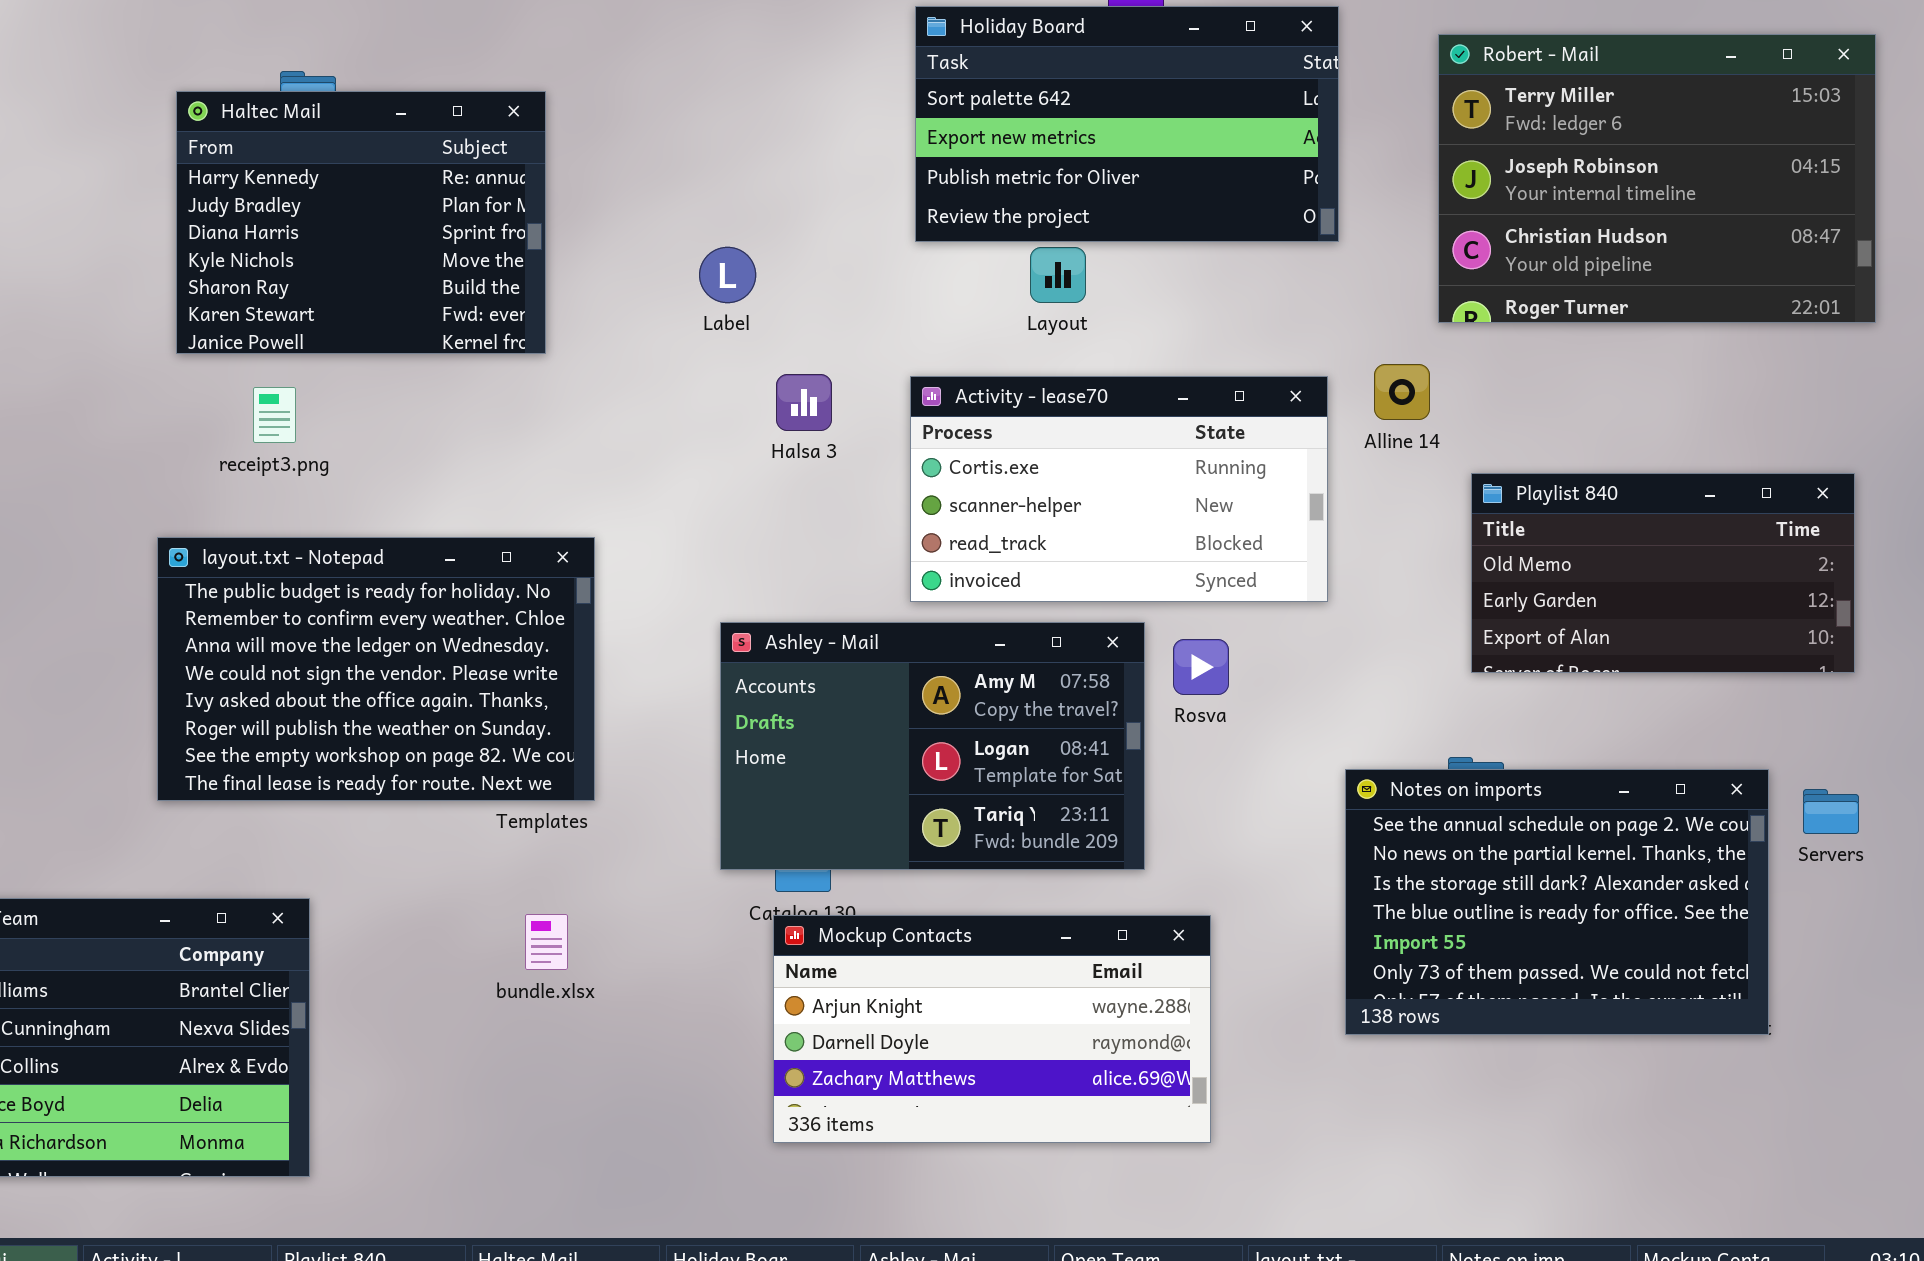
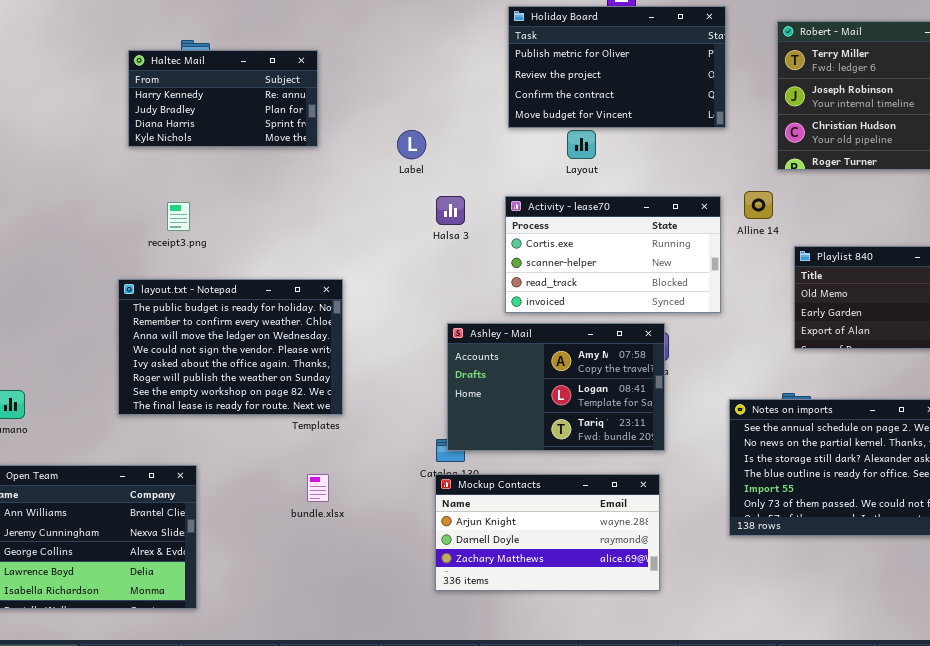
Holiday Board: [915,6,1339,242] -> [508,6,726,128], scrolled down 2 rows
Haltec Mail: [176,91,546,354] -> [128,50,318,147], resized
Ashley - Mail: [720,622,1145,870] -> [447,323,665,451], moved

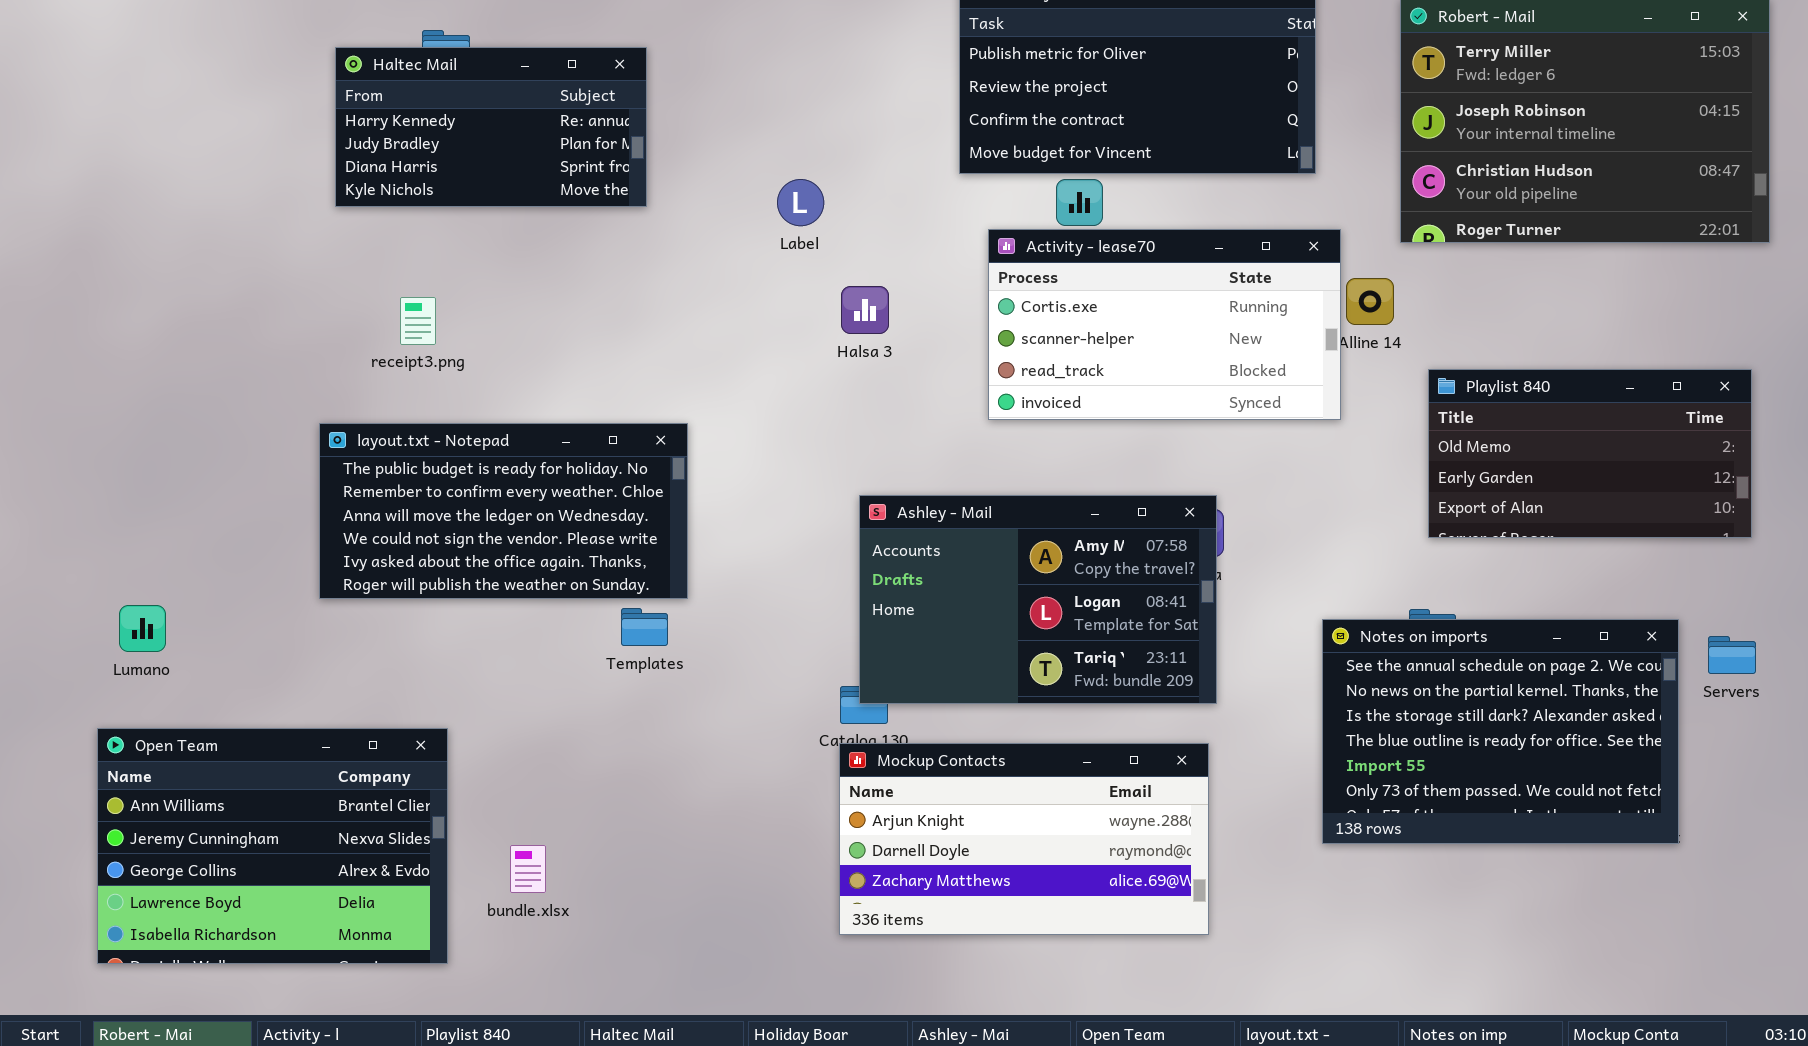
Activity - lease70: [505,196,721,313] -> [988,229,1341,420], moved
layout.txt - Notepad: [118,279,343,415] -> [319,423,688,599], resized
bundle.xlsx: [307,474,329,502] -> [510,845,546,893], moved

